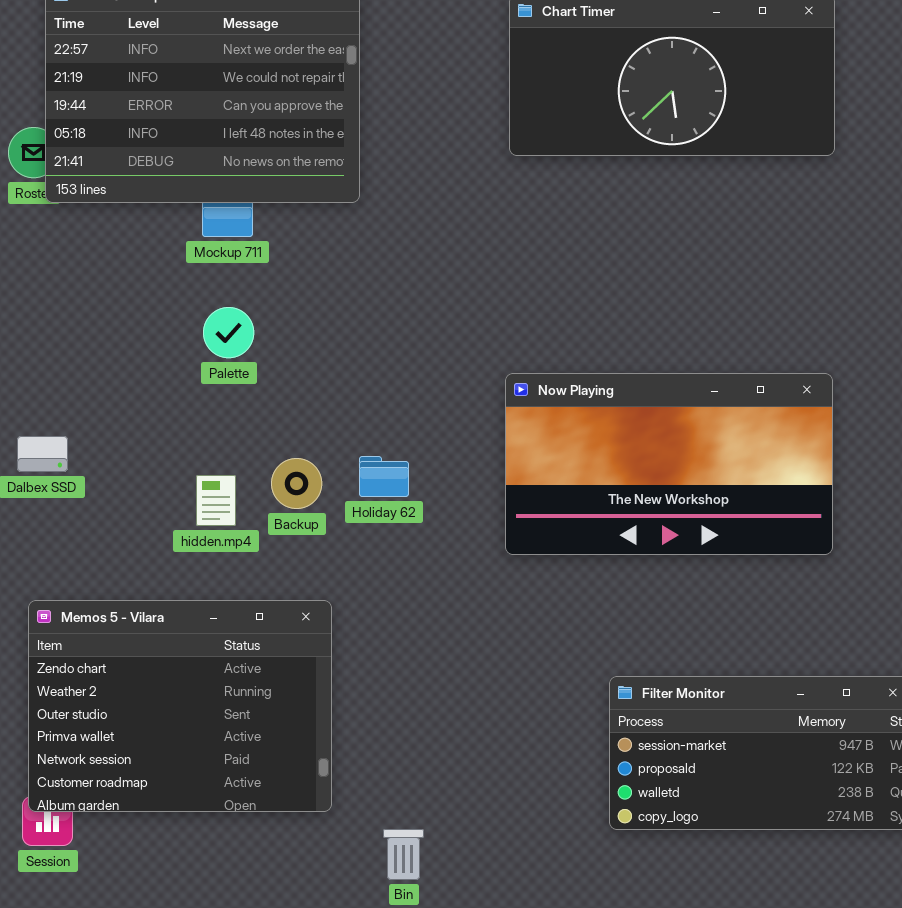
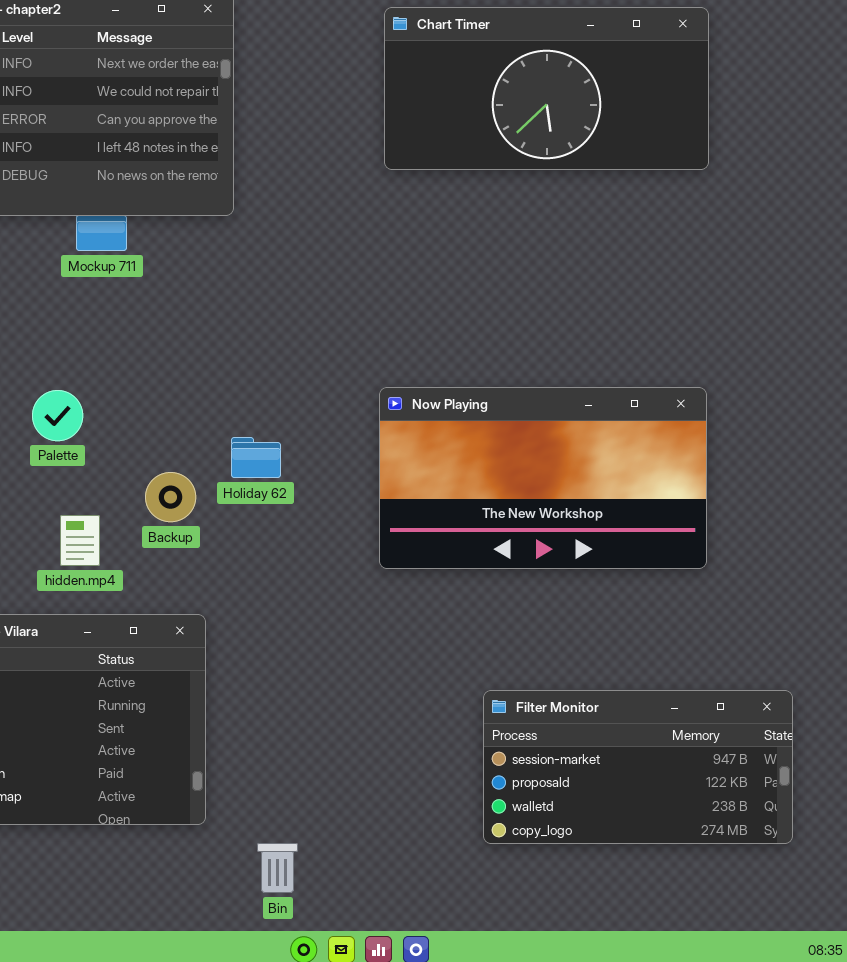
Palette: [203,307,254,358] -> [32,390,83,441], moved
Holiday 62: [359,456,409,497] -> [231,437,281,478], moved
hidden.mp4: [196,475,236,526] -> [60,515,100,566], moved

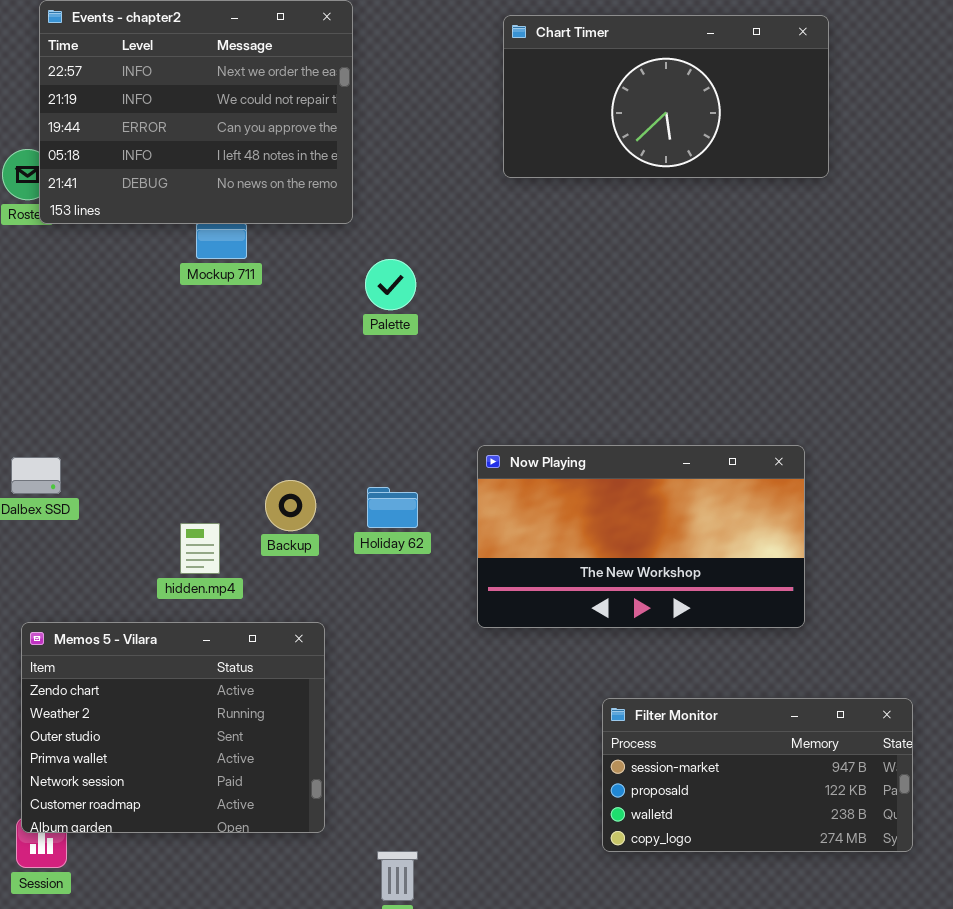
Now Playing: [379,387,707,569] -> [477,445,805,628], moved
Palette: [32,390,83,441] -> [365,259,416,310], moved
Holiday 62: [231,437,281,478] -> [367,487,418,528], moved

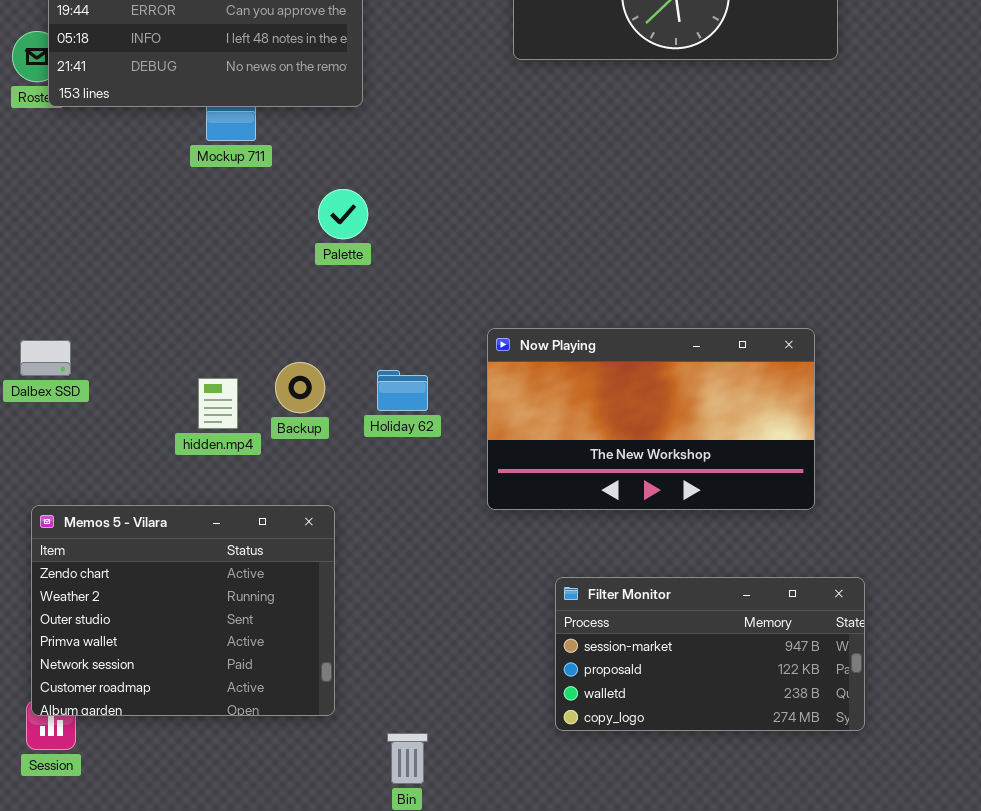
Palette: [365,259,416,310] -> [318,189,368,239], moved
hidden.mp4: [180,523,220,574] -> [198,378,238,429], moved
Filter Monitor: [602,698,913,852] -> [555,577,865,731], moved

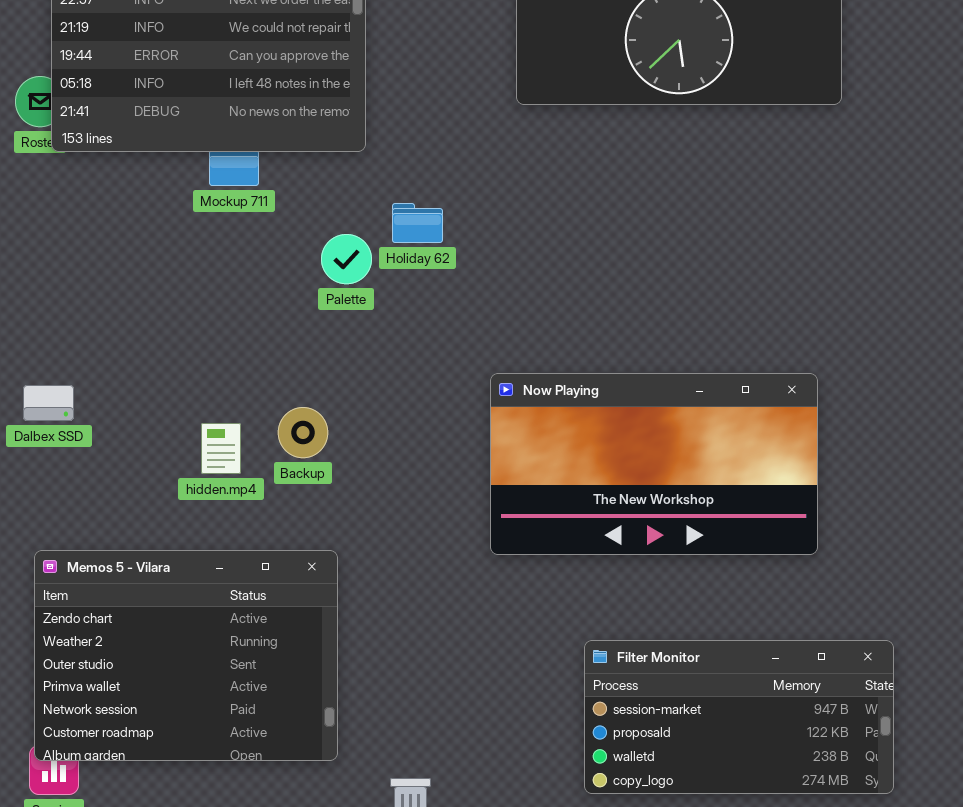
Holiday 62: [377,370,428,411] -> [392,203,443,243], moved
Filter Monitor: [555,577,865,731] -> [584,640,894,794], moved

